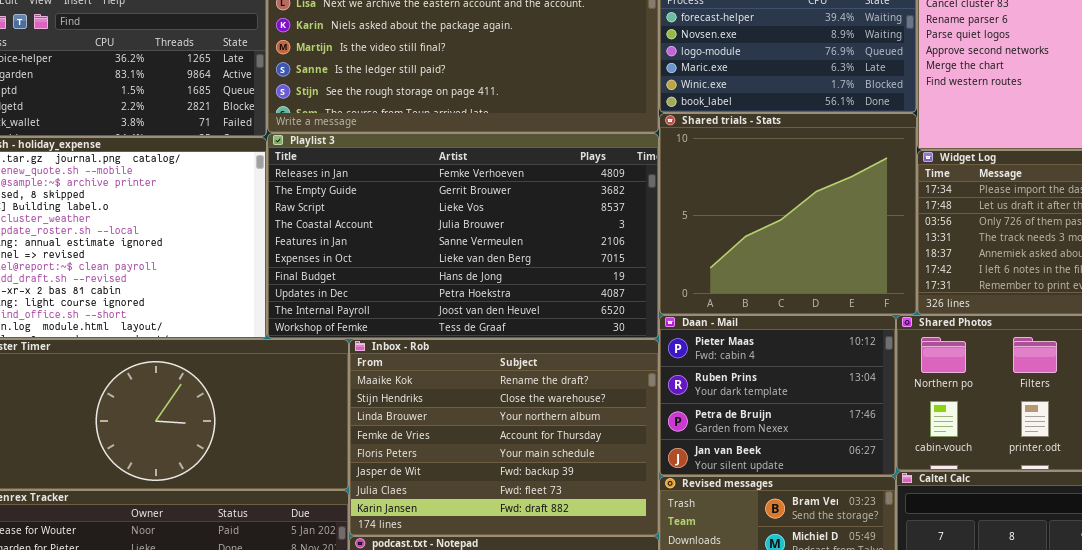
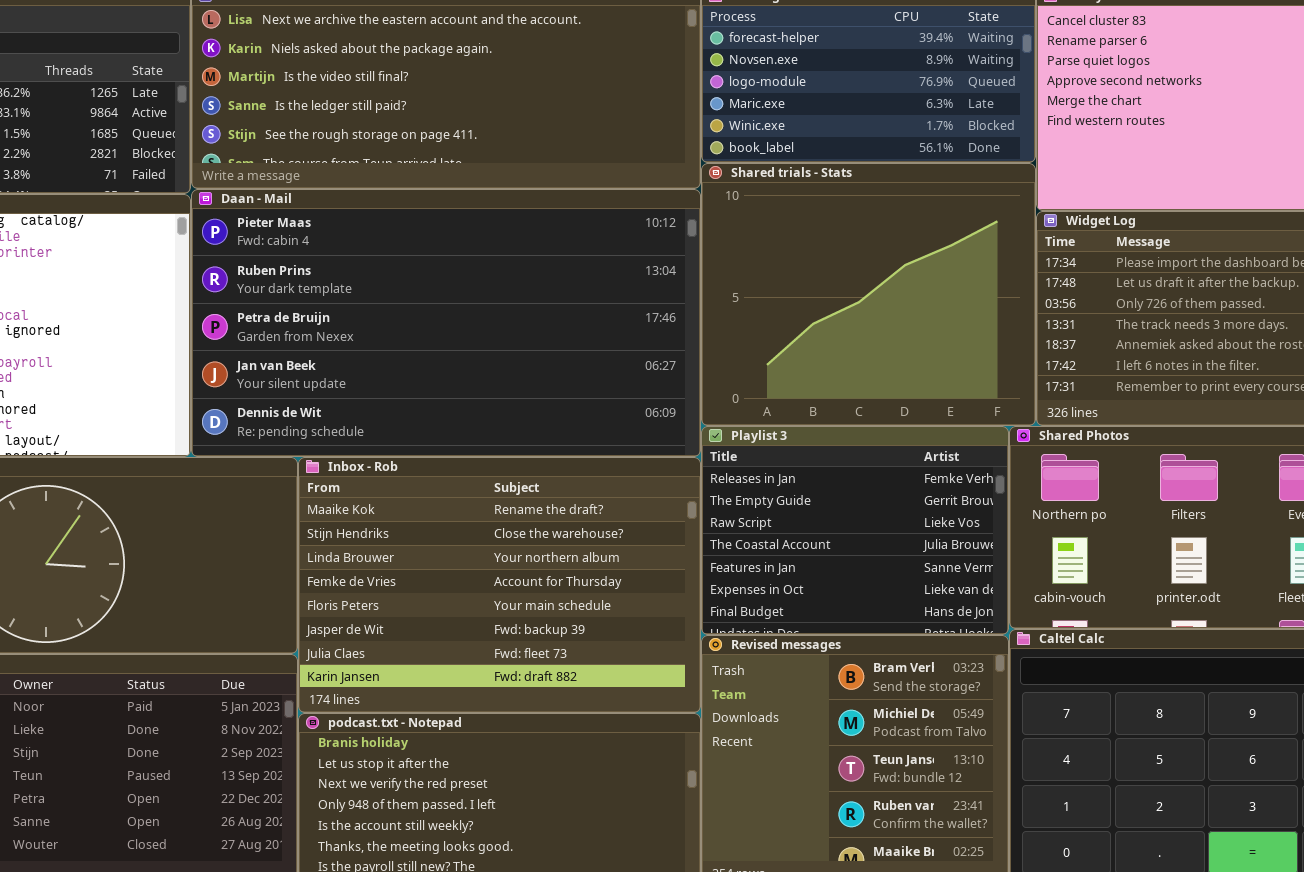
Playlist 3: [267,133,659,339] -> [701,426,1009,635], moved, resized
Daan - Mail: [659,315,896,476] -> [191,189,701,457], moved, resized

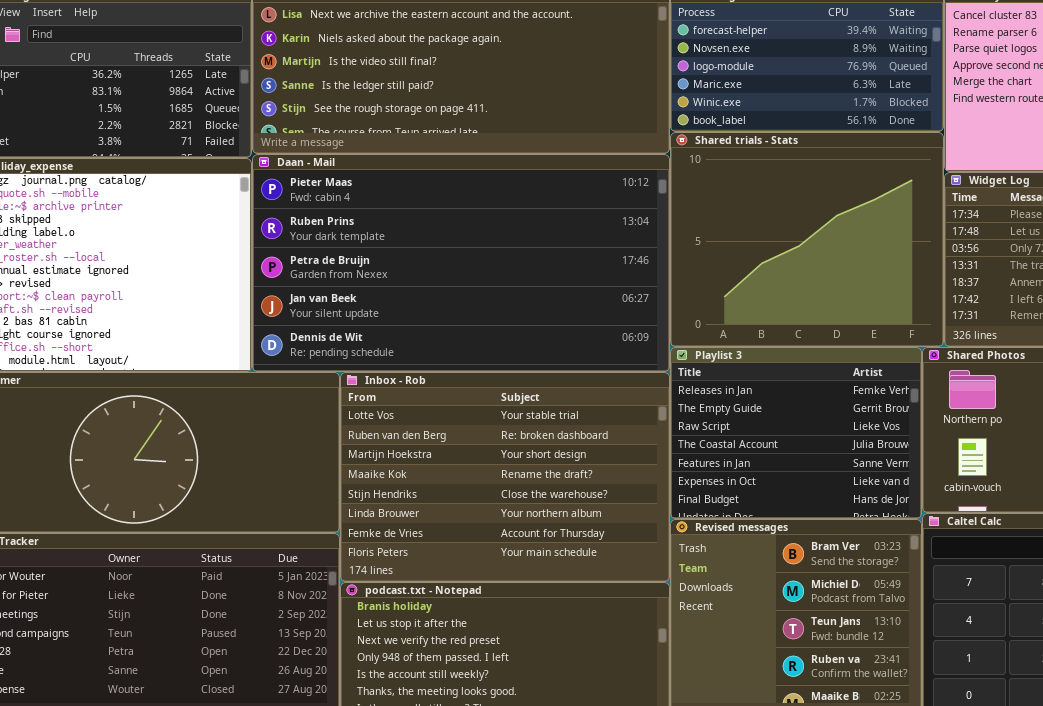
Inbox - Rob: [298,457,701,713] -> [340,372,670,582], scrolled up 3 rows

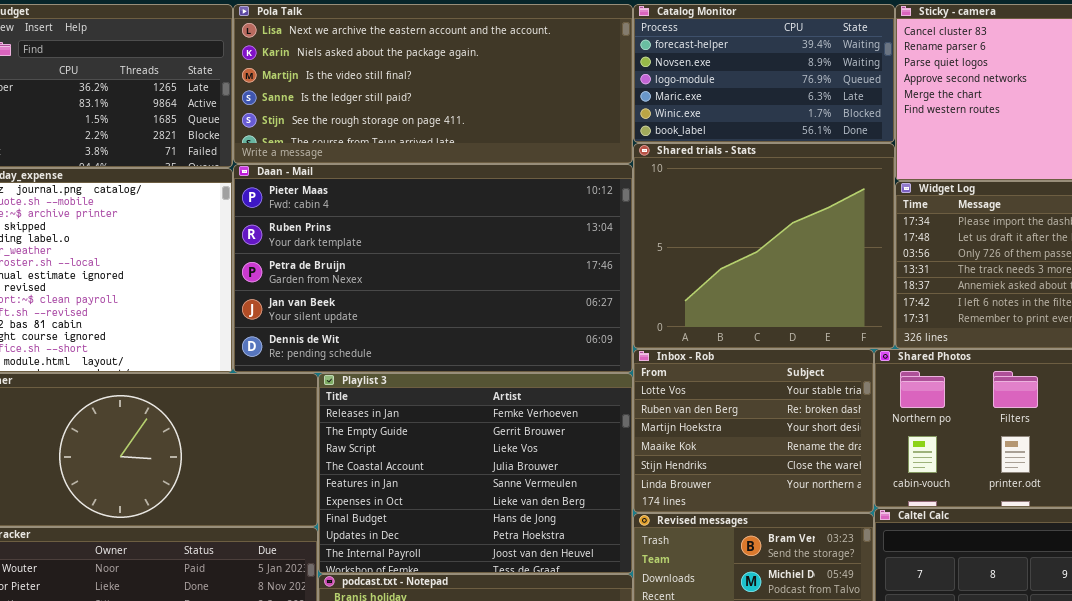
Playlist 3: [670,347,922,519] -> [318,373,633,574], moved, resized
Inbox - Rob: [340,372,670,582] -> [633,349,874,513], moved, resized

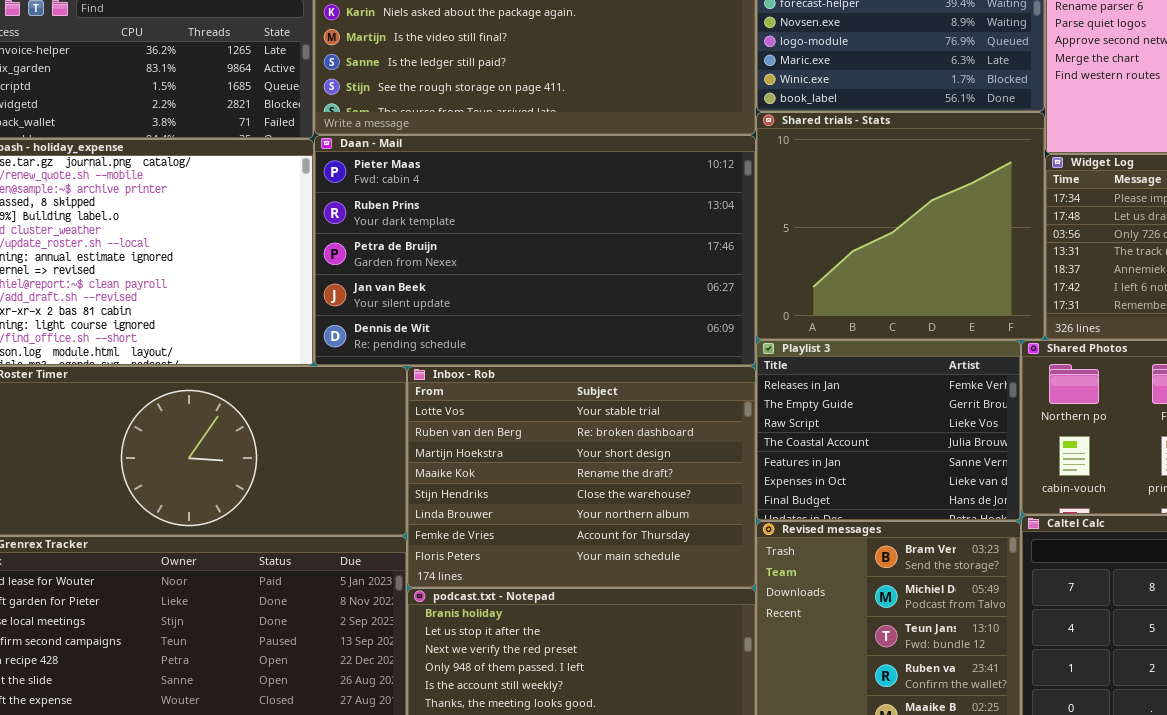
Inbox - Rob: [633,349,874,513] -> [407,366,756,588], moved, resized
Playlist 3: [318,373,633,574] -> [756,340,1021,521], moved, resized

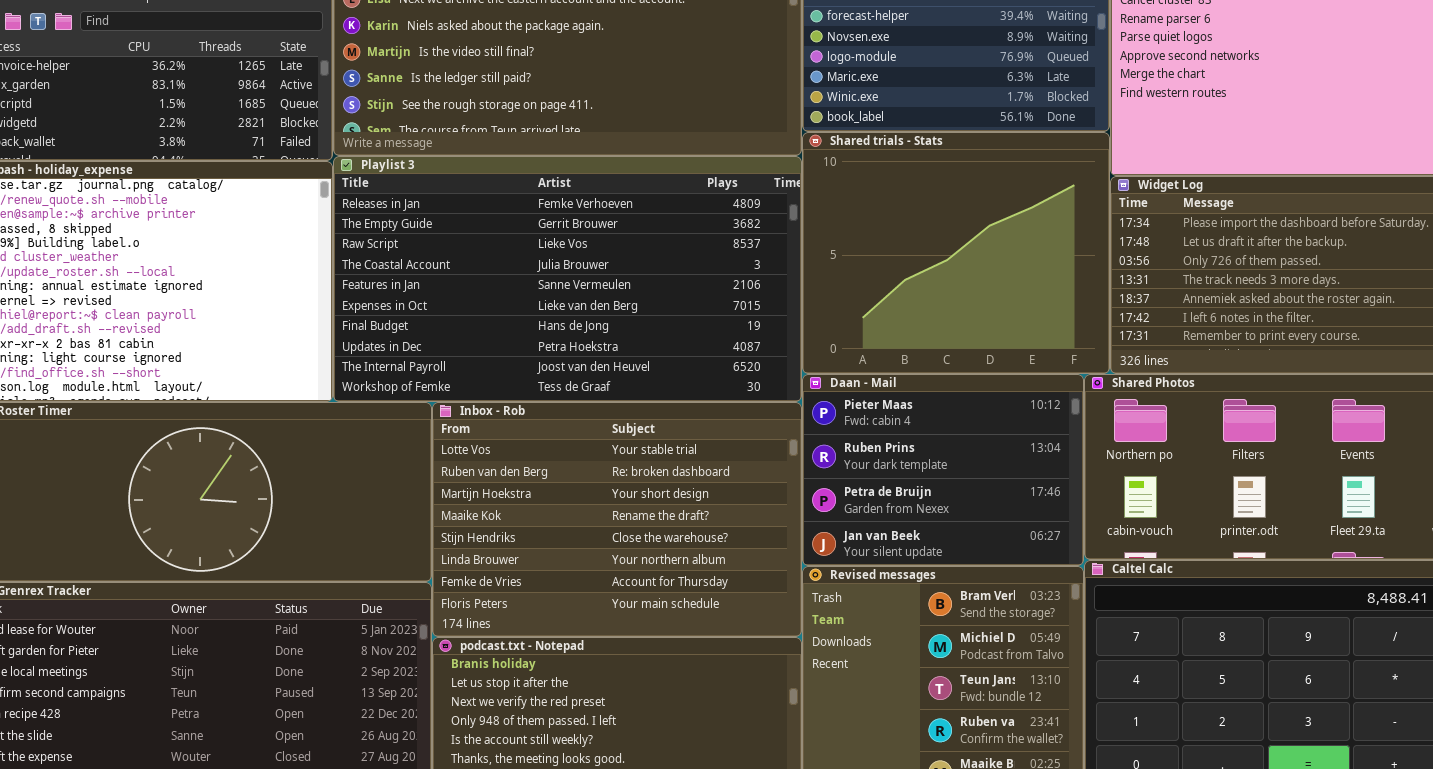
Daan - Mail: [314,135,756,366] -> [802,374,1084,566], moved, resized
Playlist 3: [756,340,1021,521] -> [333,156,802,402], moved, resized

